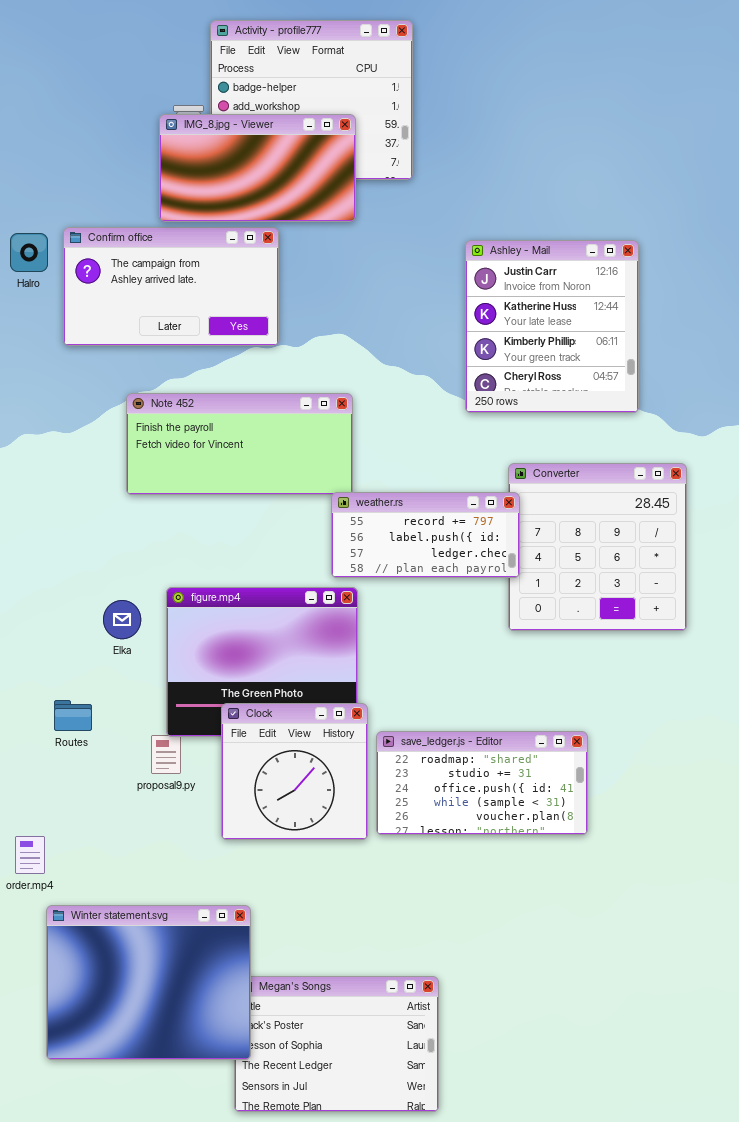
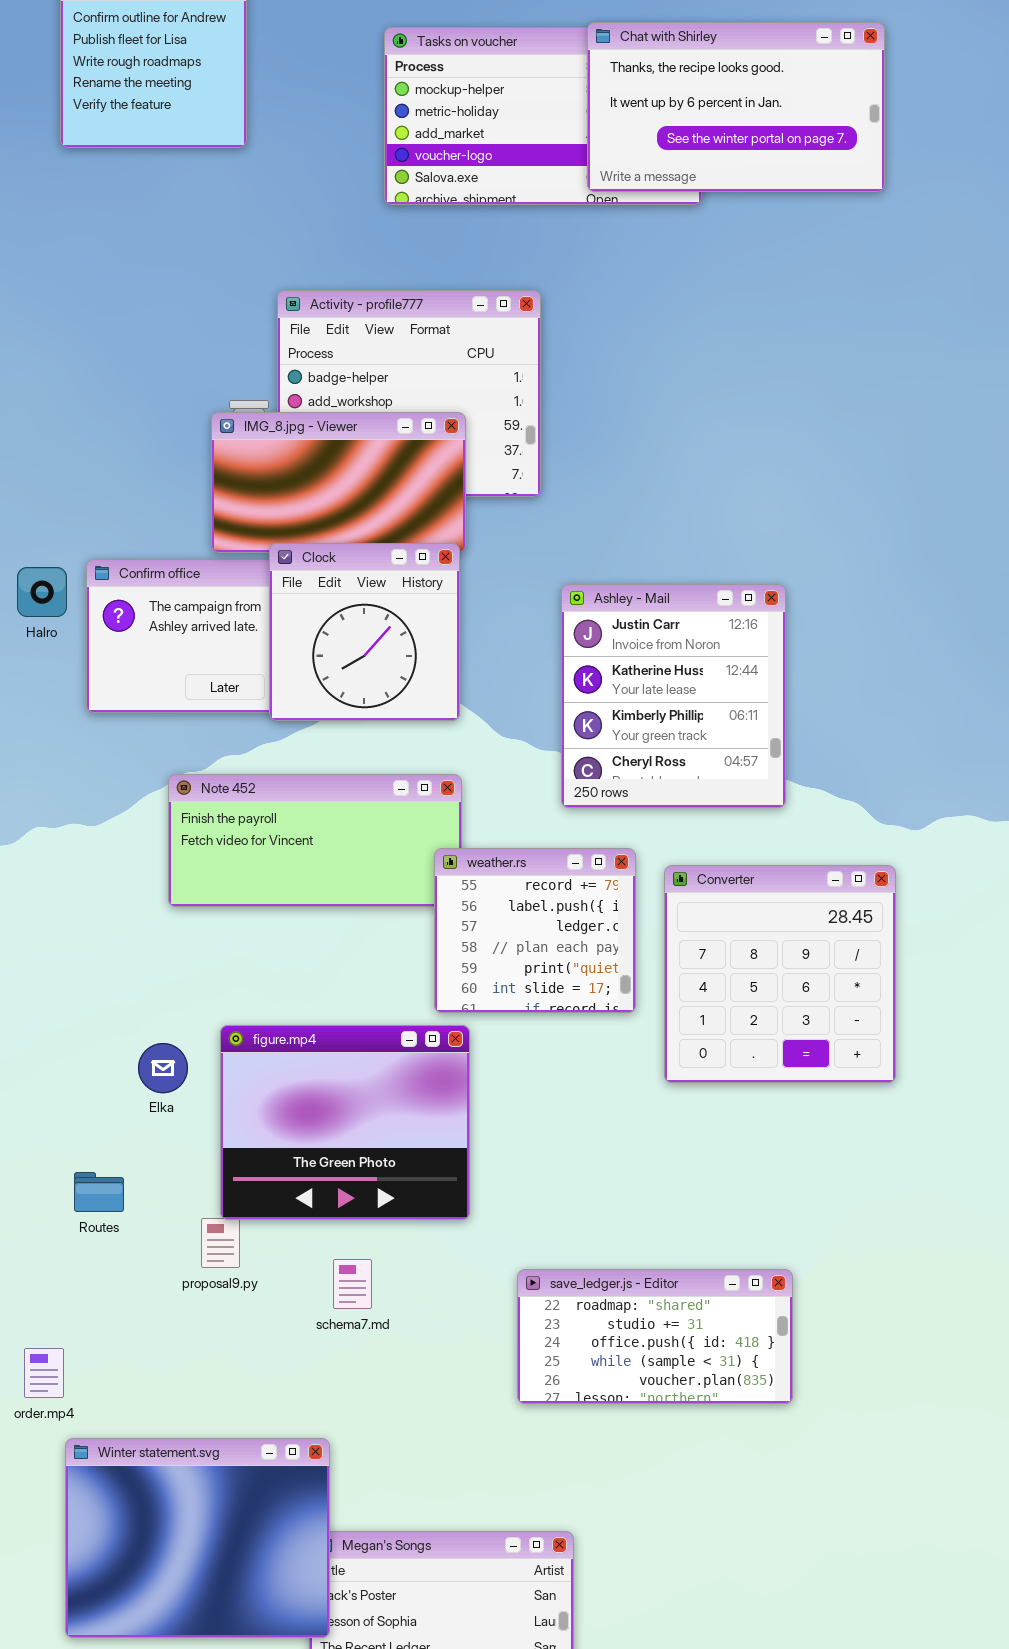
Ashley - Mail: [465,240,639,413] -> [561,584,786,808], moved
weather.rs: [331,492,520,578] -> [434,848,636,1013], resized
Clock: [221,703,368,840] -> [269,543,460,721], moved
save_ledger.js - Editor: [376,731,588,835] -> [517,1269,793,1404], moved

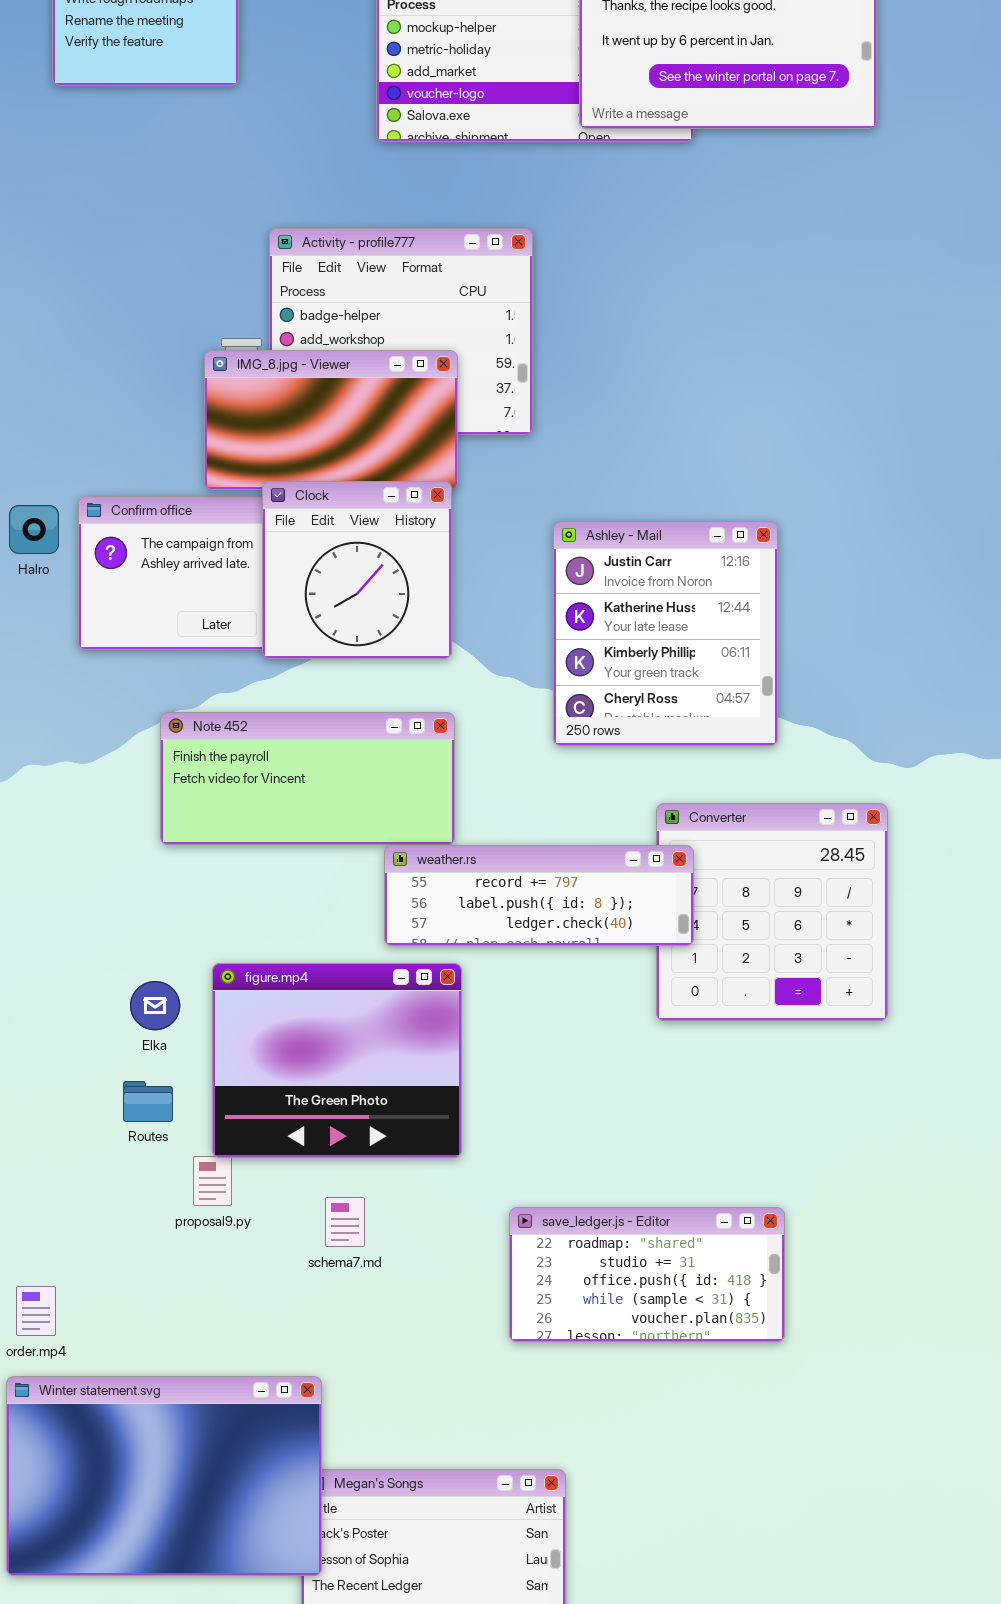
weather.rs: [434,848,636,1013] -> [384,845,694,946], moved, resized
Routes: [74,1172,124,1212] -> [123,1081,173,1122], moved
Winter statement.svg: [65,1438,330,1638] -> [6,1376,322,1576], resized

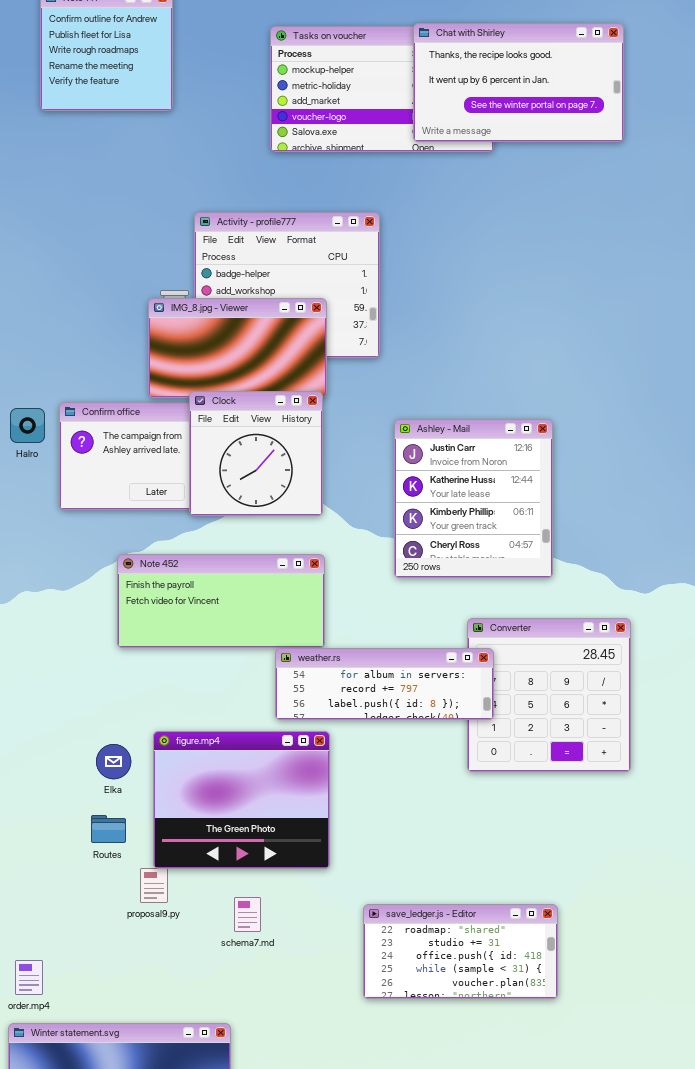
weather.rs: [384,845,694,946] -> [275,648,494,720], scrolled up 1 row

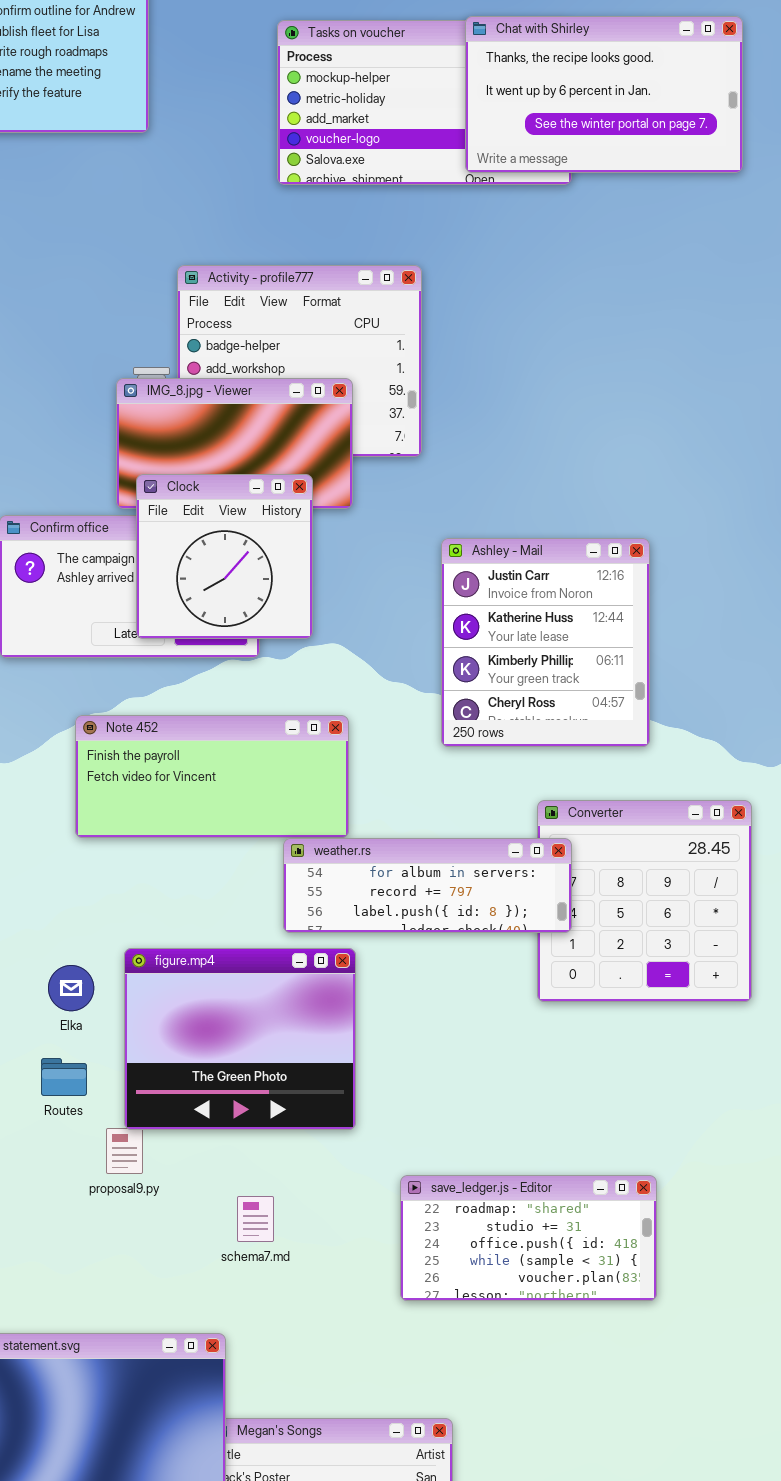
Clock: [189,391,323,516] -> [136,474,313,639], moved
schema7.md: [234,897,261,932] -> [237,1196,274,1242], moved

